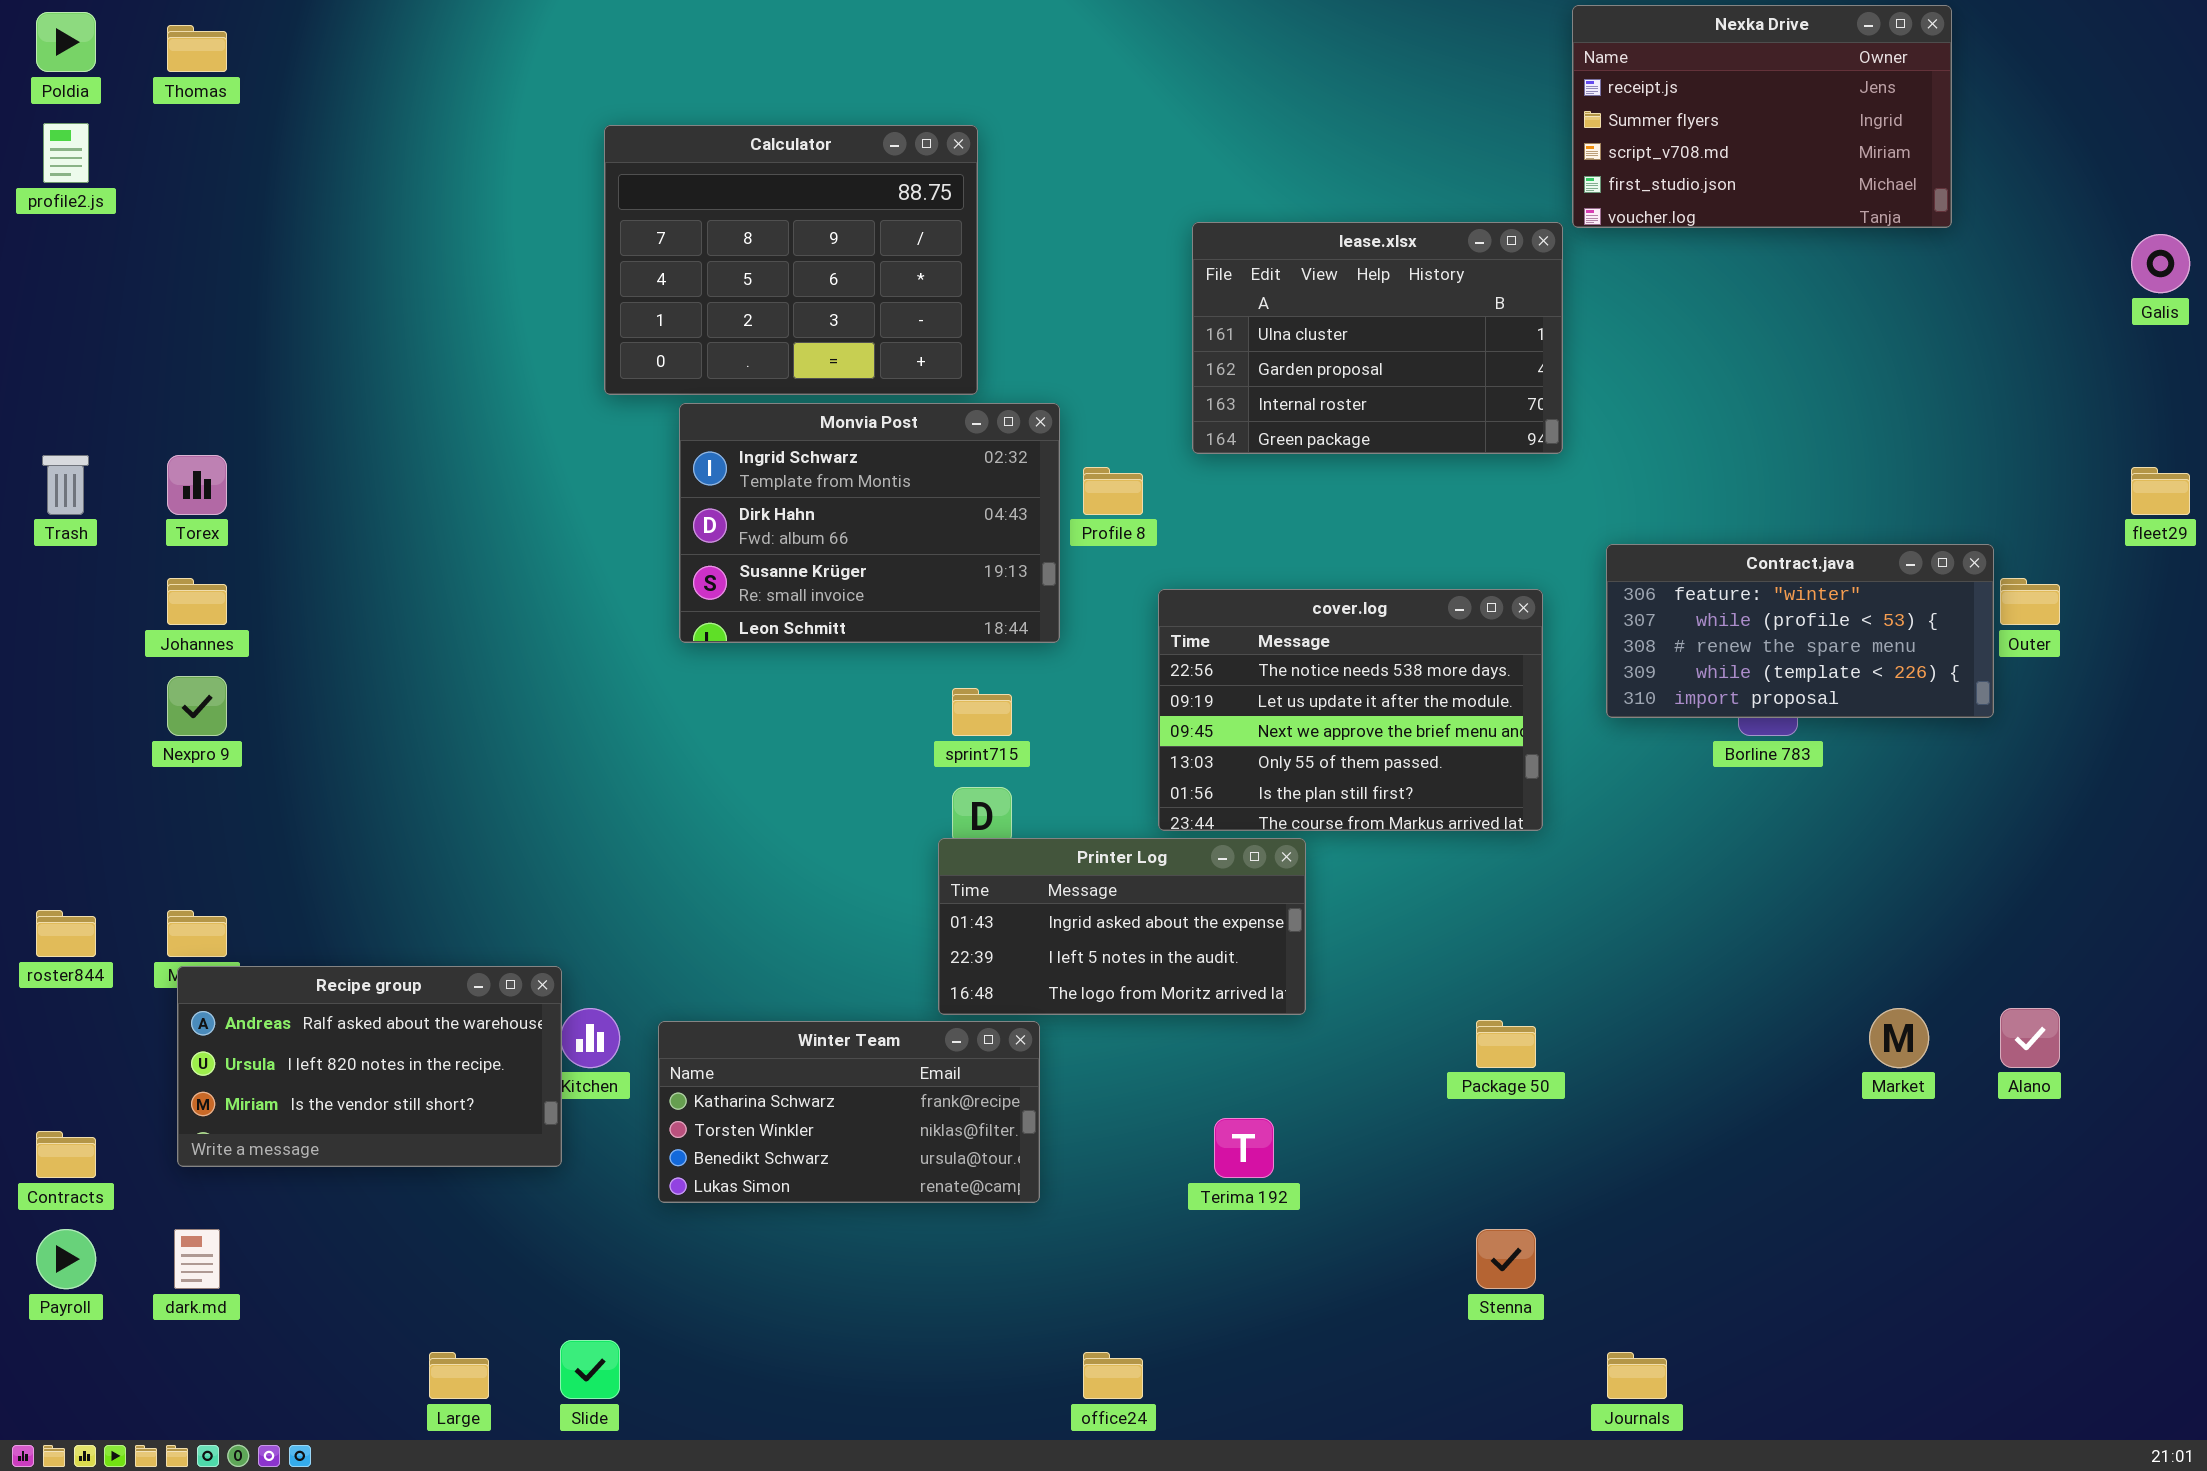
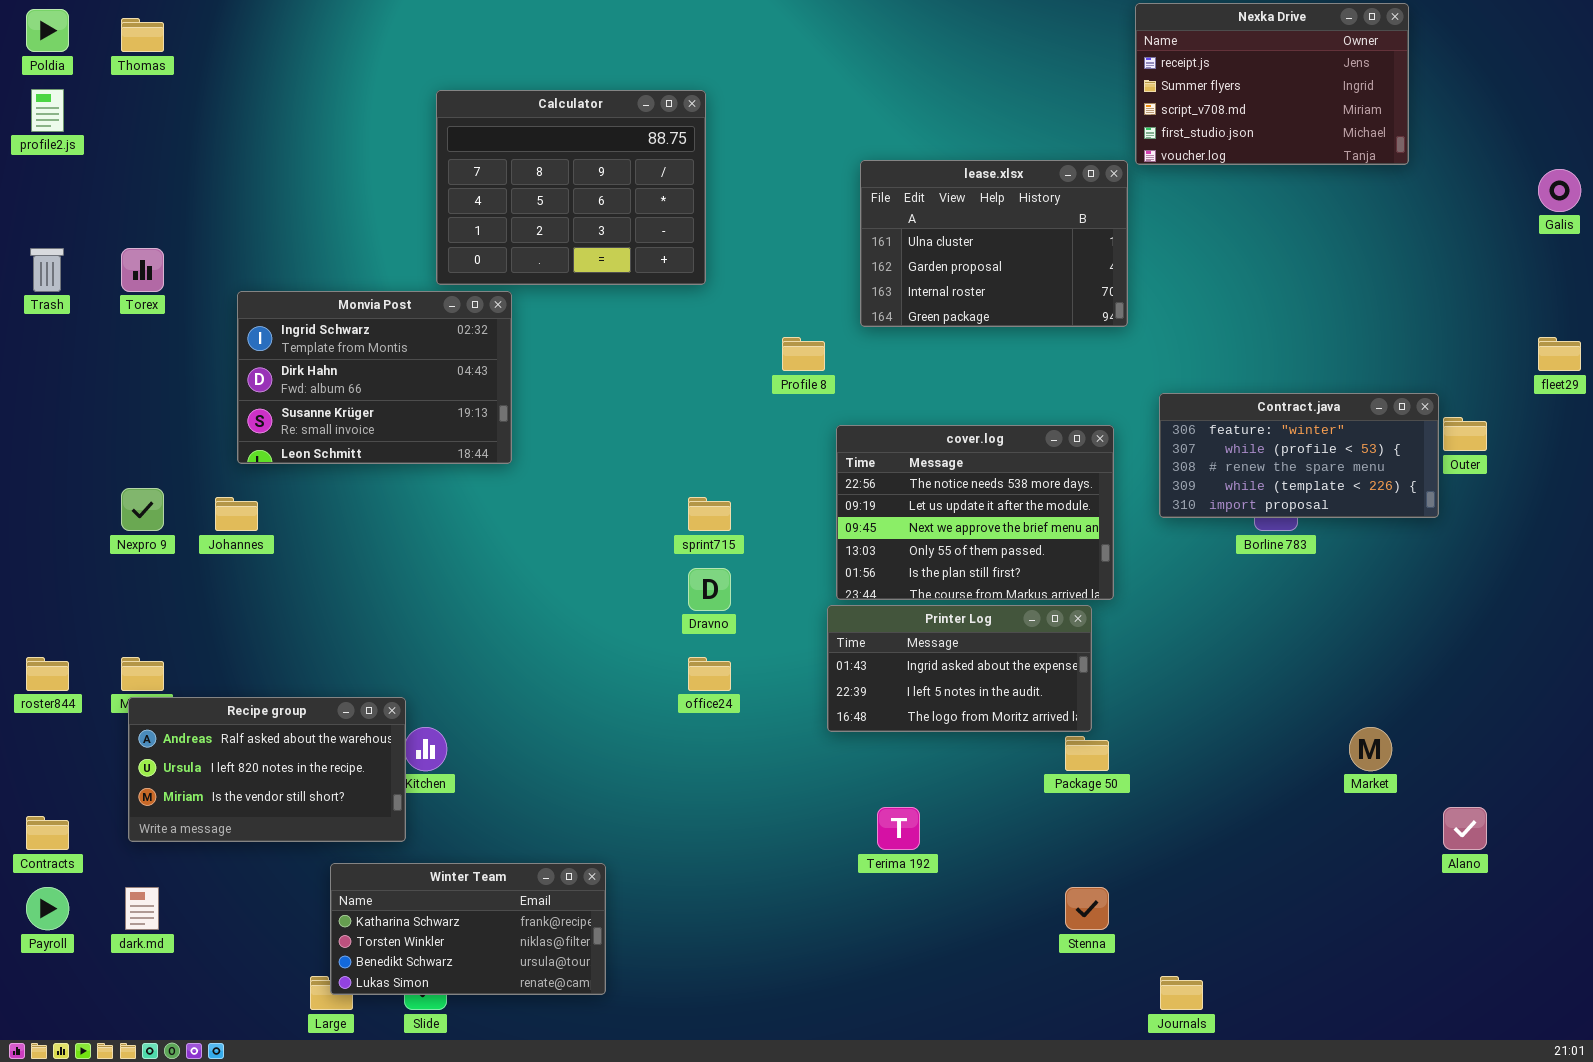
Monvia Post: [679,403,1060,643] -> [237,291,512,464], moved
Trash: [42,455,89,515] -> [30,248,64,292], moved
Torex: [167,455,227,515] -> [121,248,164,292], moved
Johannes: [167,578,227,625] -> [215,497,258,531], moved
Printer Log: [938,838,1306,1015] -> [827,605,1092,732], moved
Alano: [2000,1008,2060,1068] -> [1443,807,1487,850], moved
Winter Team: [658,1021,1040,1203] -> [330,863,606,995], moved
office24: [1083,1352,1143,1399] -> [688,657,731,691], moved

